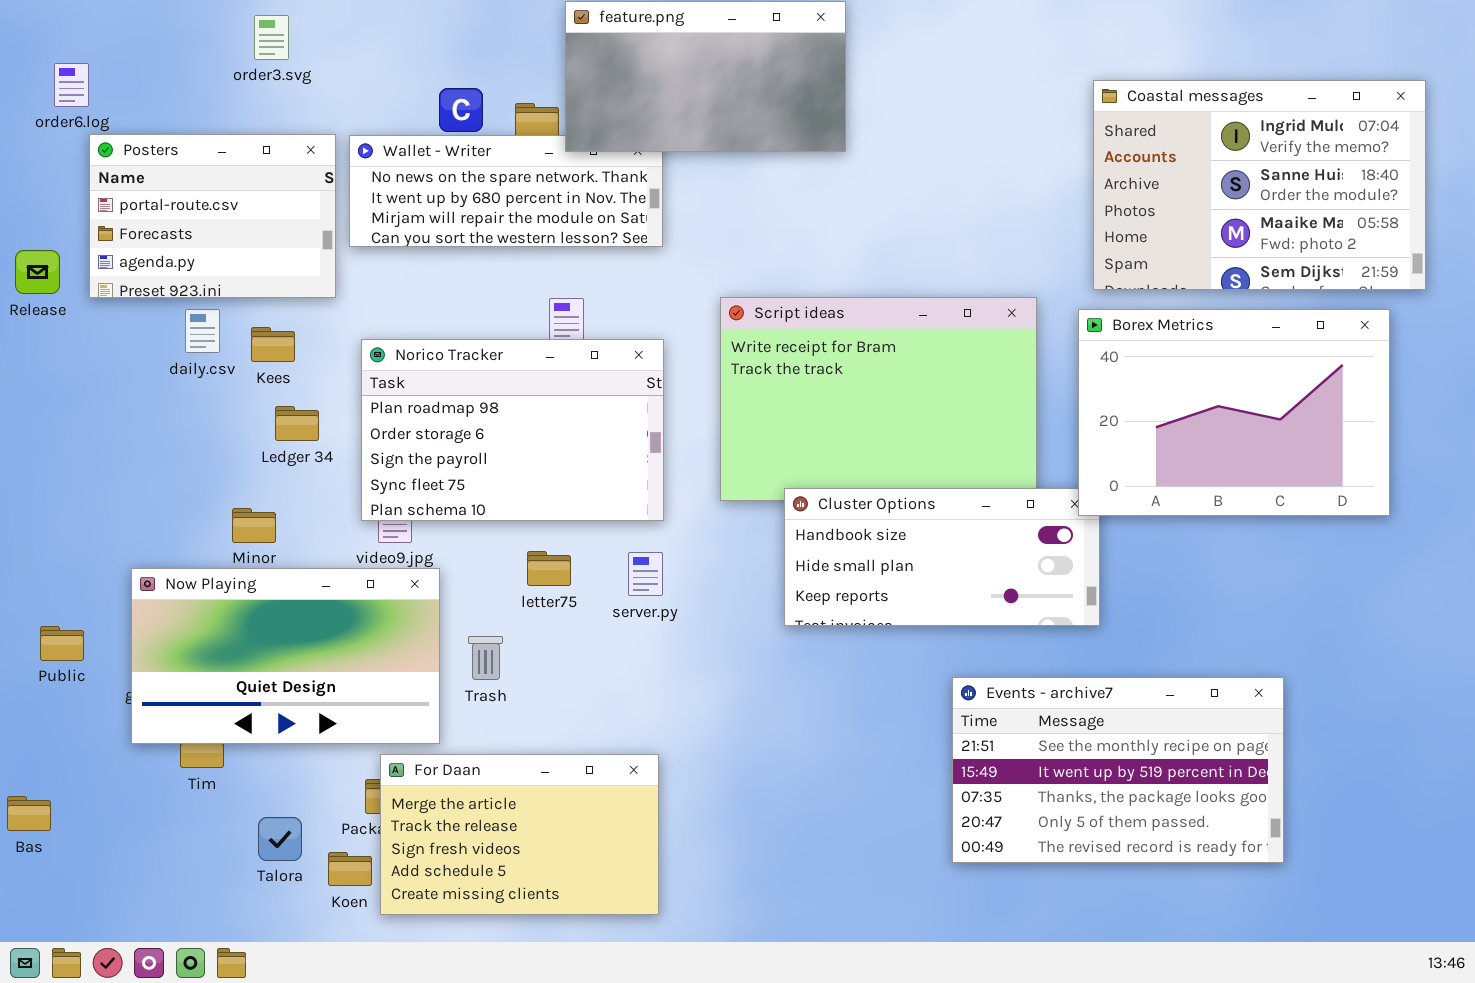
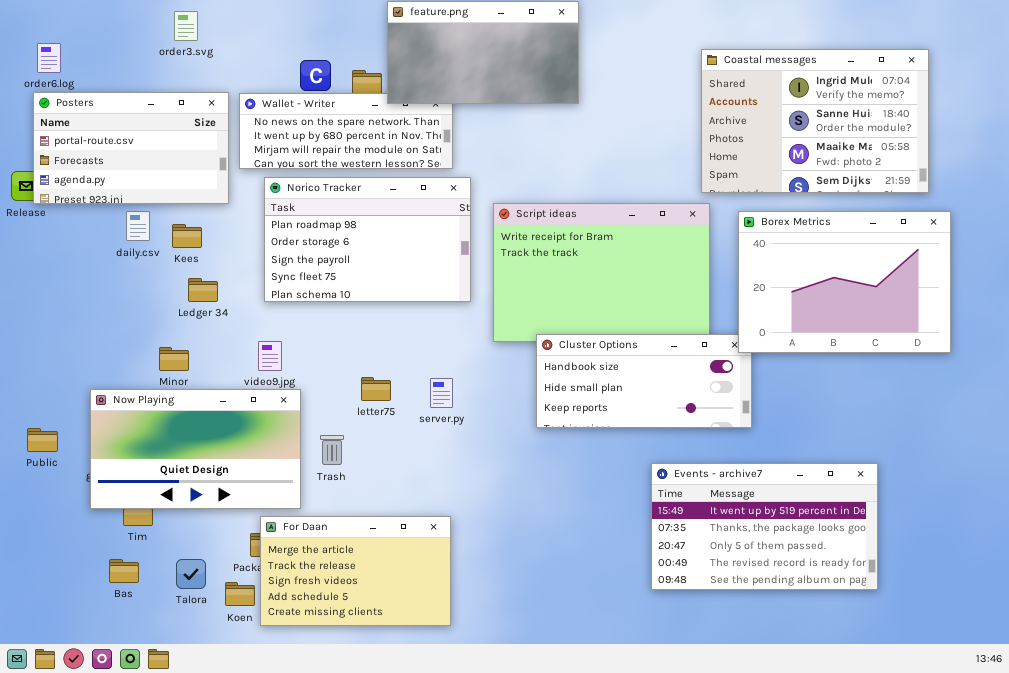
Coastal messages: [1093,80,1426,290] -> [701,49,929,193], moved
Posters: [89,134,336,298] -> [33,92,229,204], resized
Norico Tracker: [361,339,664,521] -> [264,177,471,302], moved
Events - archive7: [952,677,1284,863] -> [651,463,878,590], scrolled down 1 row
Bas: [7,796,51,831] -> [109,559,139,583], moved

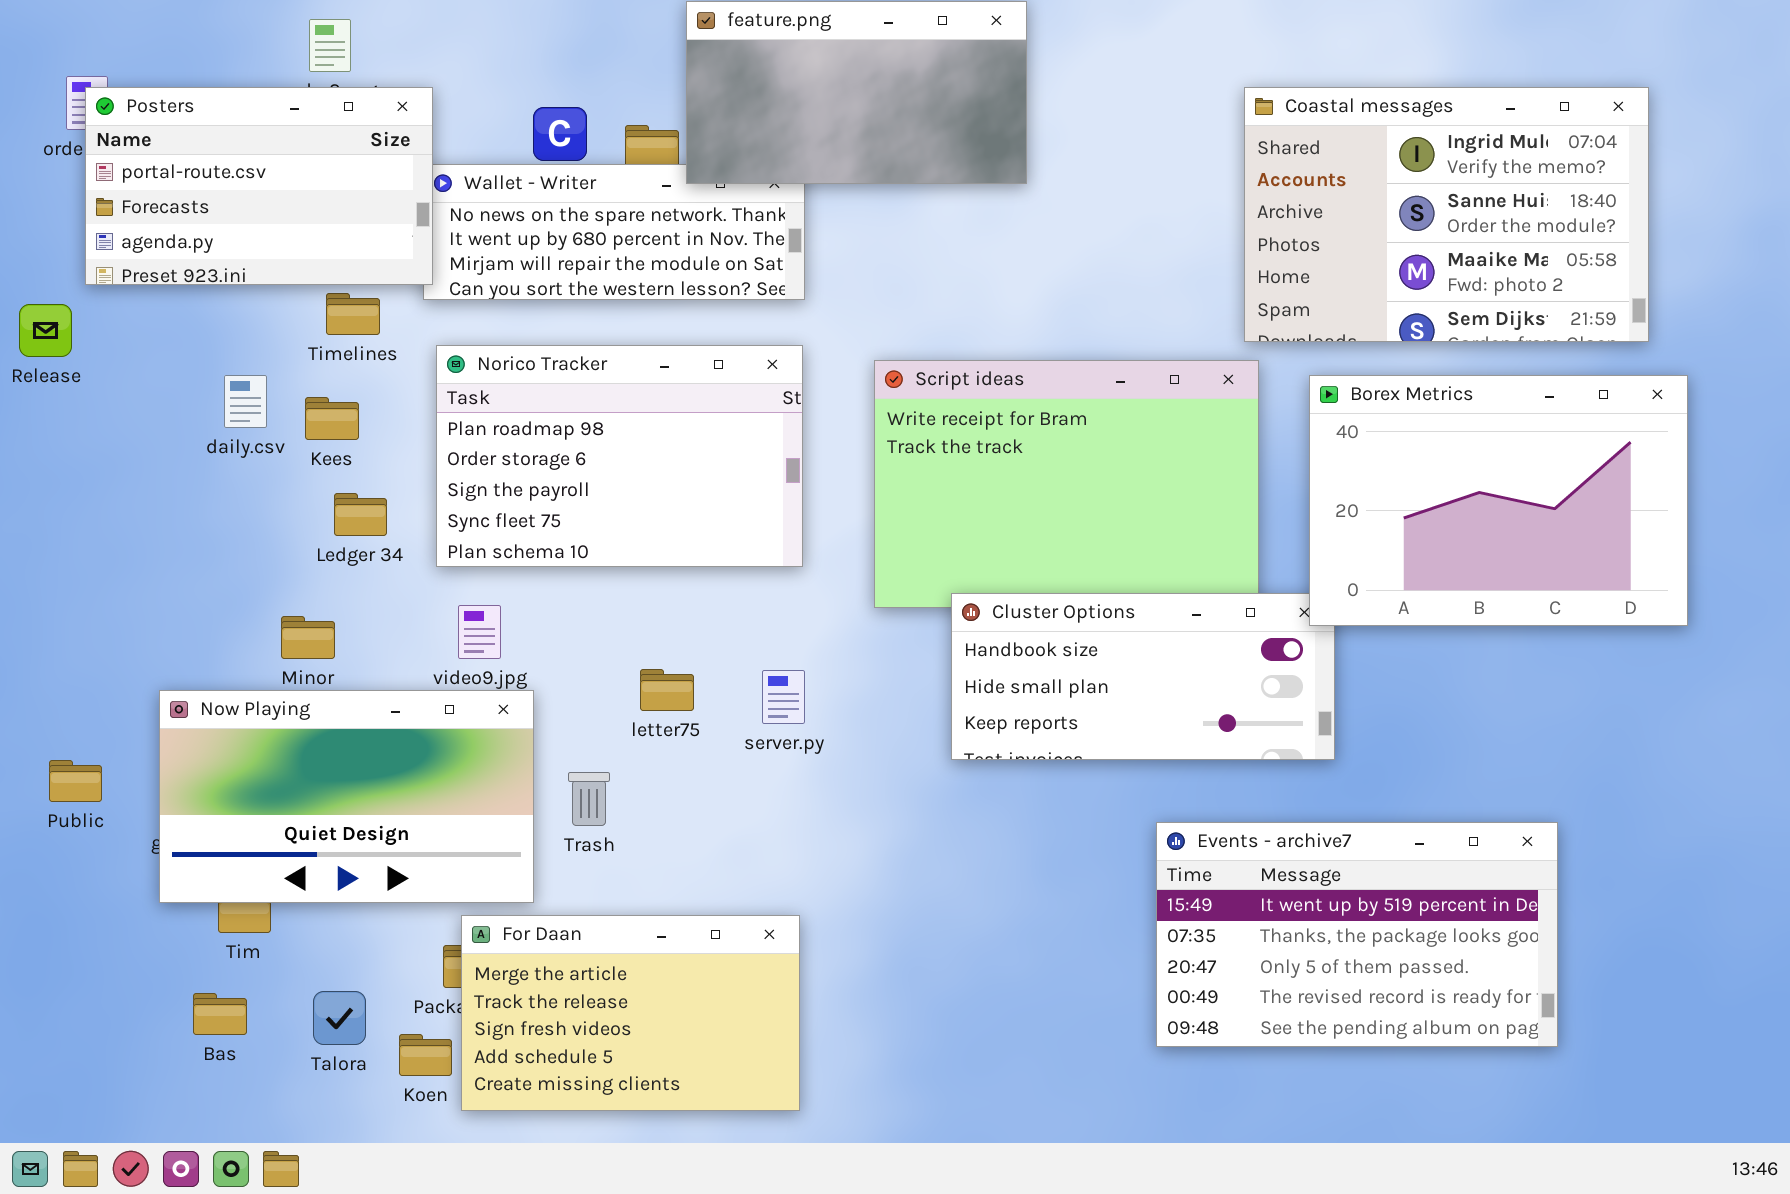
Posters: [33,92,229,204] -> [85,87,433,285], moved
Norico Tracker: [264,177,471,302] -> [436,345,803,567], moved

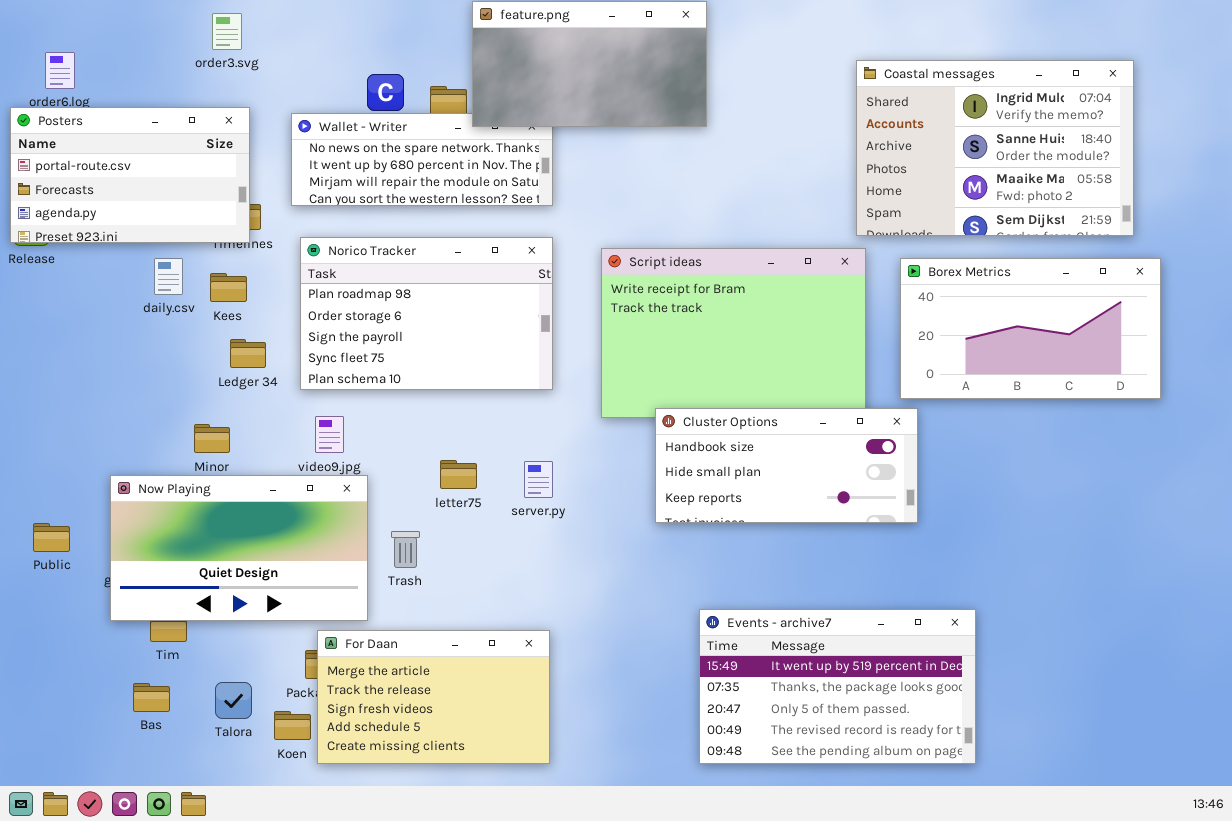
Posters: [85,87,433,285] -> [10,107,250,243], moved
Borex Metrics: [1309,375,1688,626] -> [900,258,1161,399], resized
Events - archive7: [1156,822,1558,1047] -> [699,609,976,764], moved

